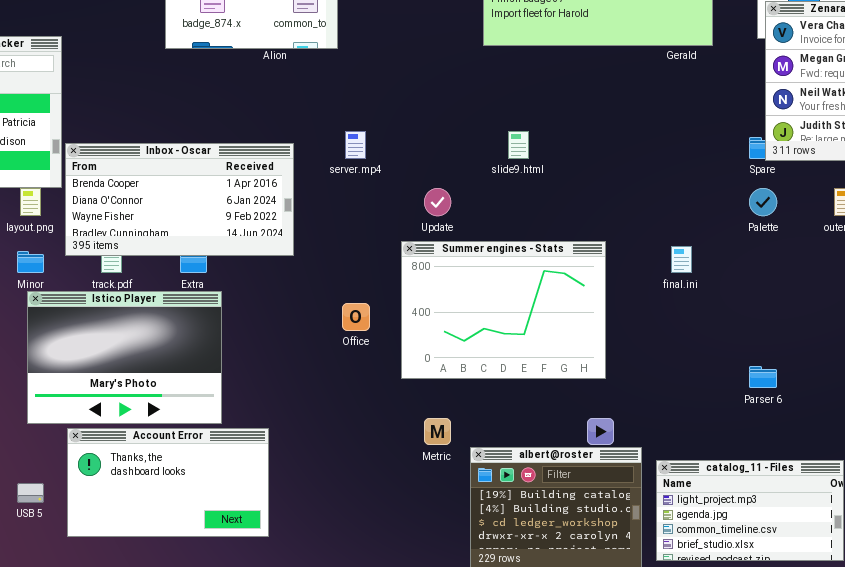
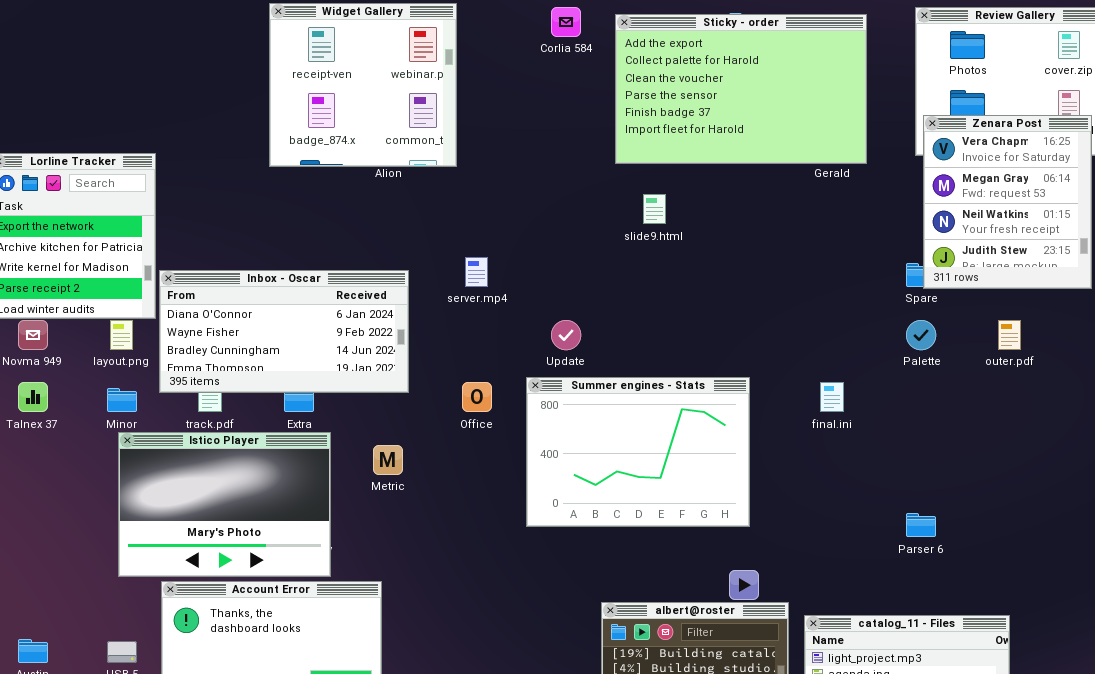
slide9.html: [508,131,529,159] -> [643,194,666,224], moved
Inbox - Oscar: [65,143,294,256] -> [159,270,409,393], scrolled down 1 row
Office: [342,303,370,331] -> [462,382,492,412], moved
Metric: [424,418,451,445] -> [373,445,403,475], moved

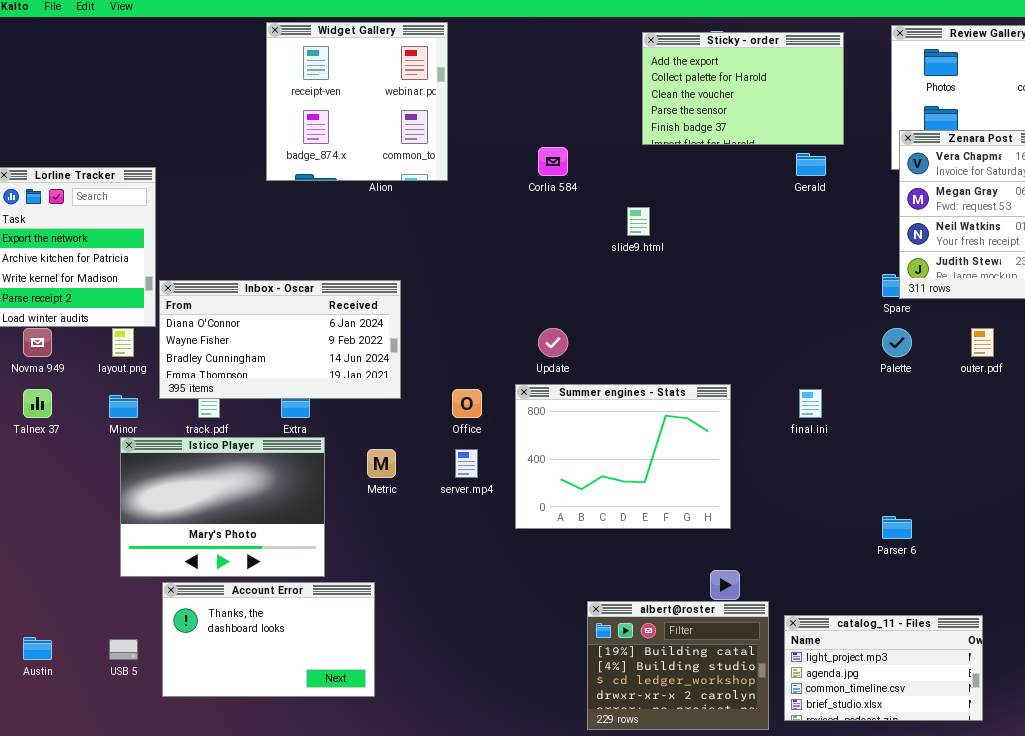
Corlia 584: [551,7,581,37] -> [538,147,568,176], moved
Sticky - order: [615,14,867,164] -> [642,32,844,145], resized
server.mp4: [465,257,488,287] -> [455,449,478,478], moved

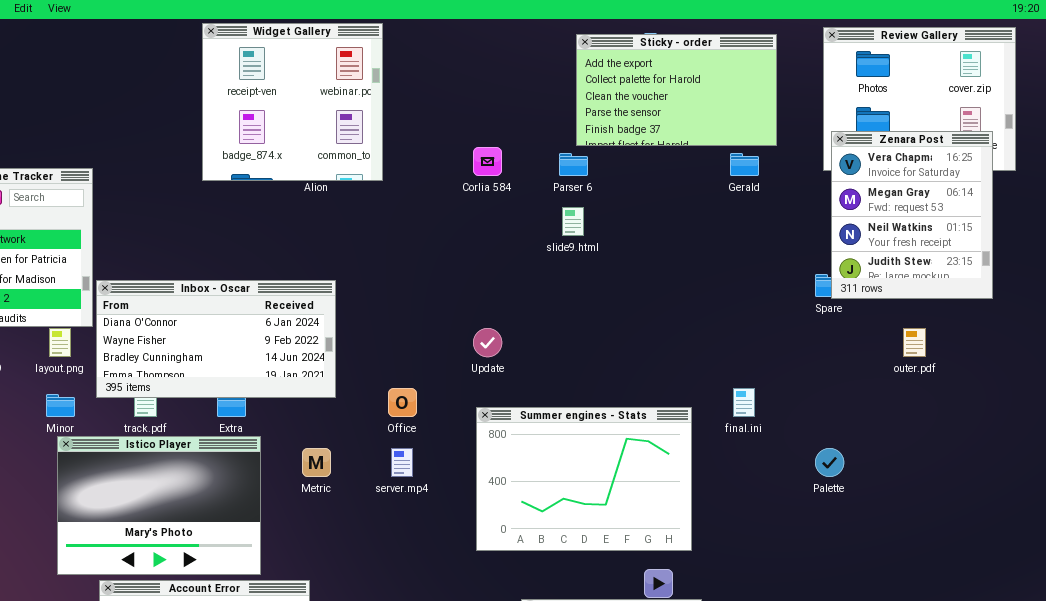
Palette: [882,328,912,357] -> [815,448,844,477], moved
Summer engines - Stats: [515,384,731,529] -> [476,407,692,551], moved
Parser 6: [882,516,912,539] -> [559,153,588,176], moved

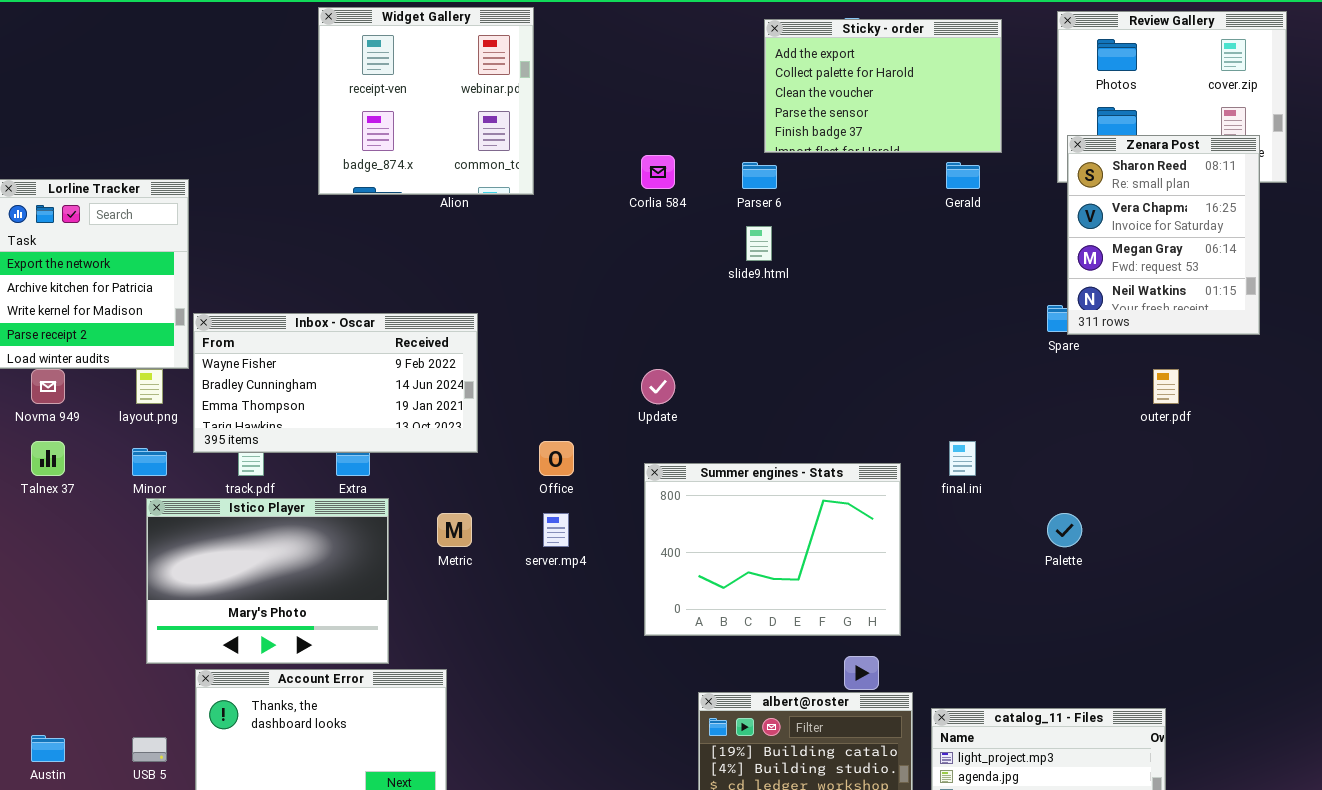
Zenara Post: [831,131,993,299] -> [1067,135,1260,335], scrolled up 1 row
Inbox - Oscar: [96,280,336,398] -> [193,313,478,453], scrolled down 1 row

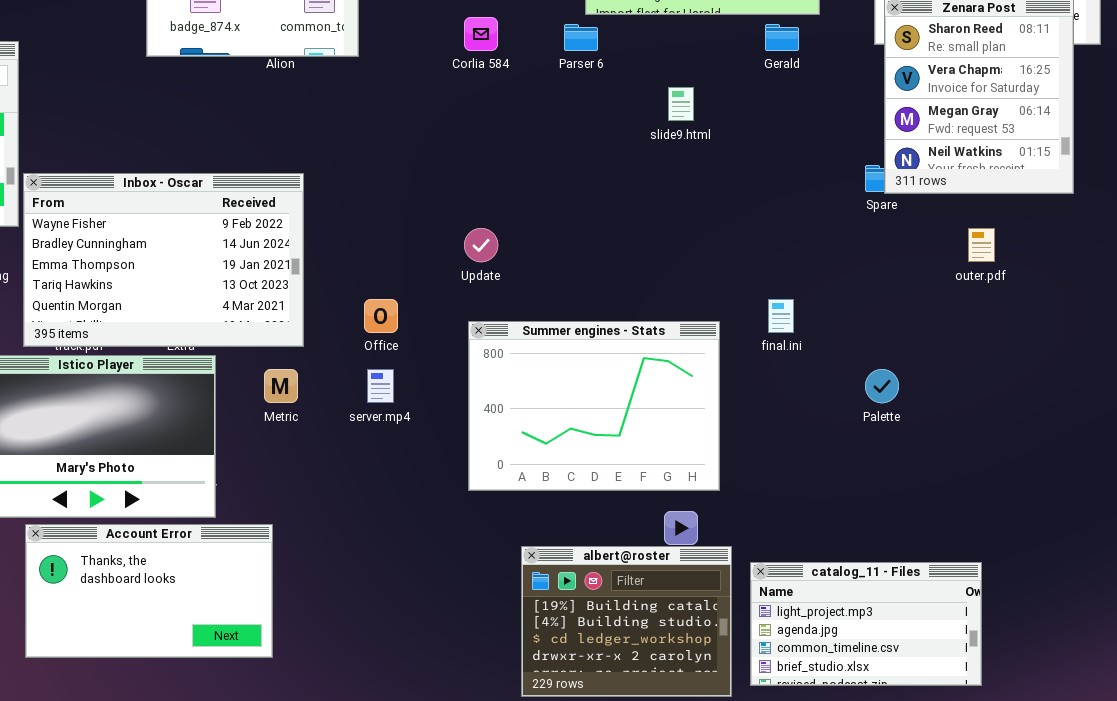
slide9.html: [746,226,772,261] -> [668,87,694,121], moved
Inbox - Oscar: [193,313,478,453] -> [23,173,304,347], resized

